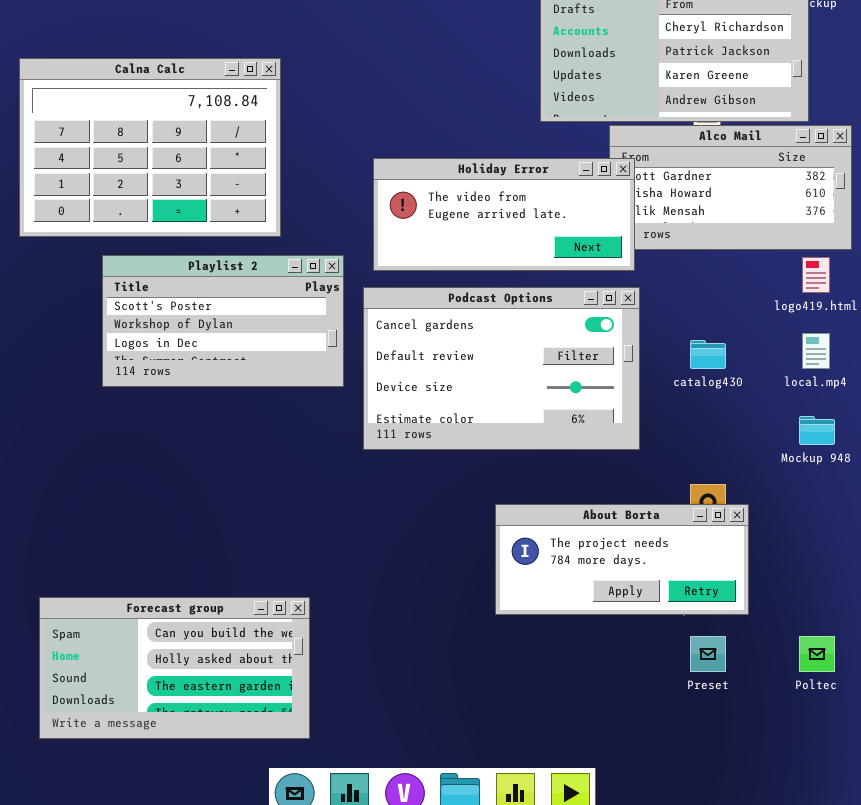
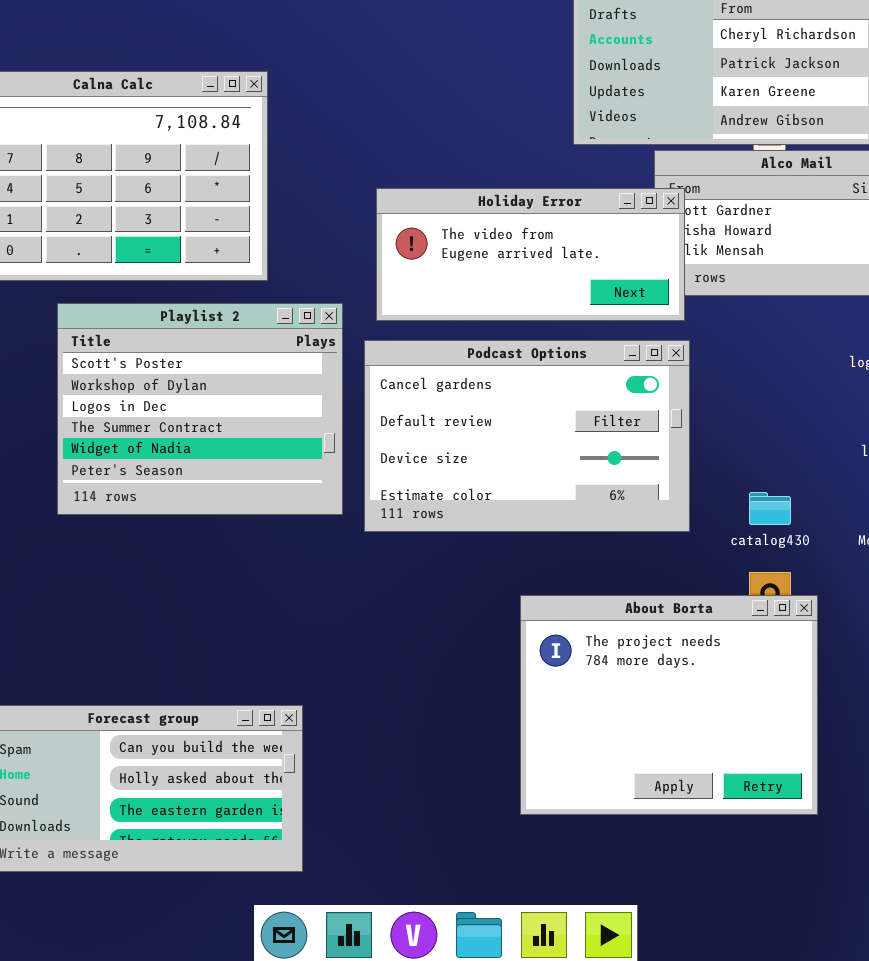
Playlist 2: [102,255,344,387] -> [57,303,343,515], resized
catalog430: [690,340,726,369] -> [749,492,791,525], moved
About Borta: [495,504,749,615] -> [520,595,818,815], resized

